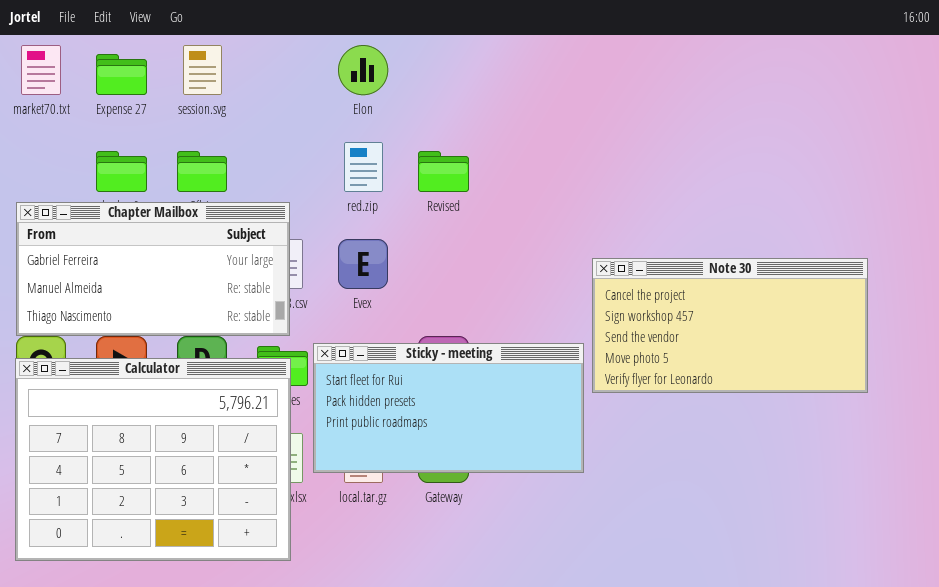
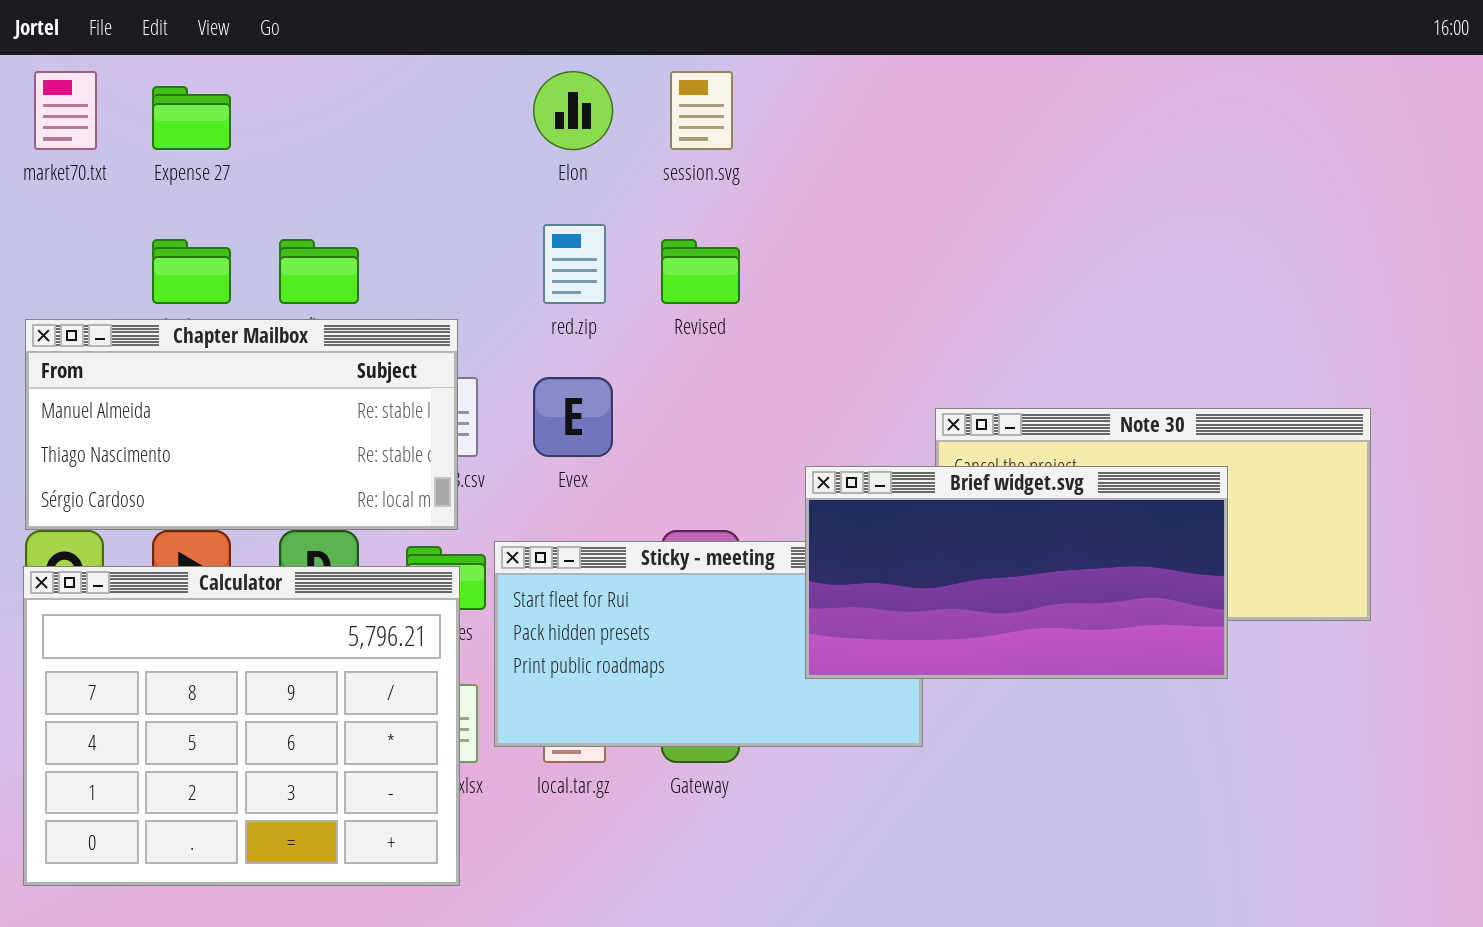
session.svg: [183,45,222,95] -> [670,71,733,150], moved
Chapter Mailbox: [16,202,290,336] -> [25,319,458,530], scrolled down 1 row
Brief widget.svg: none -> [805,466,1228,679], opened

